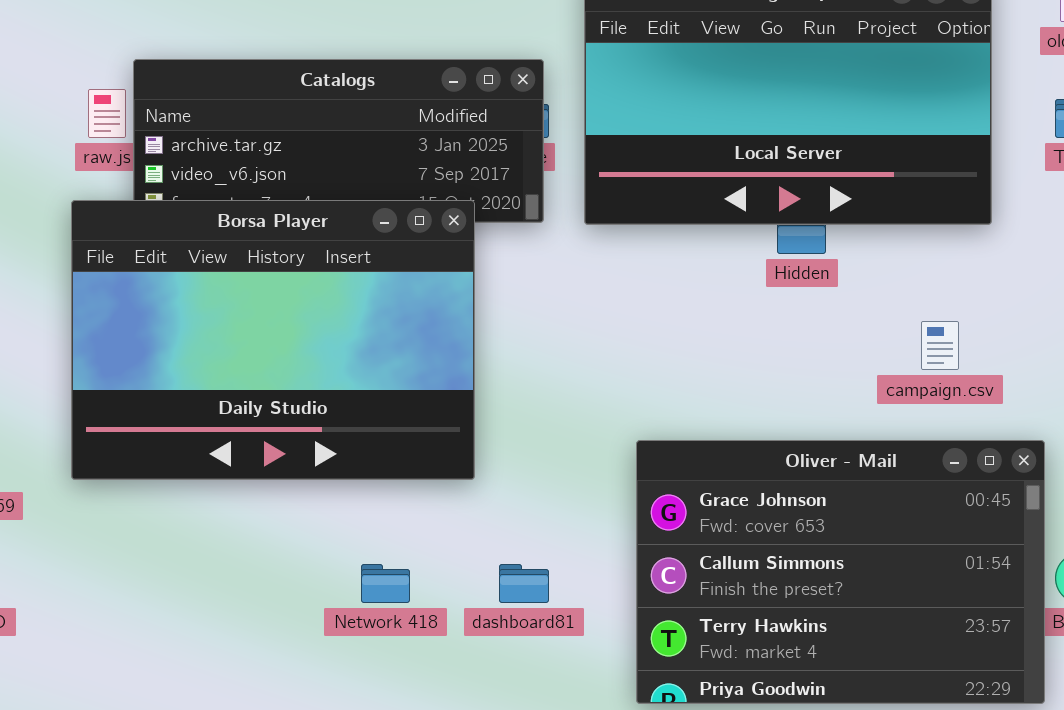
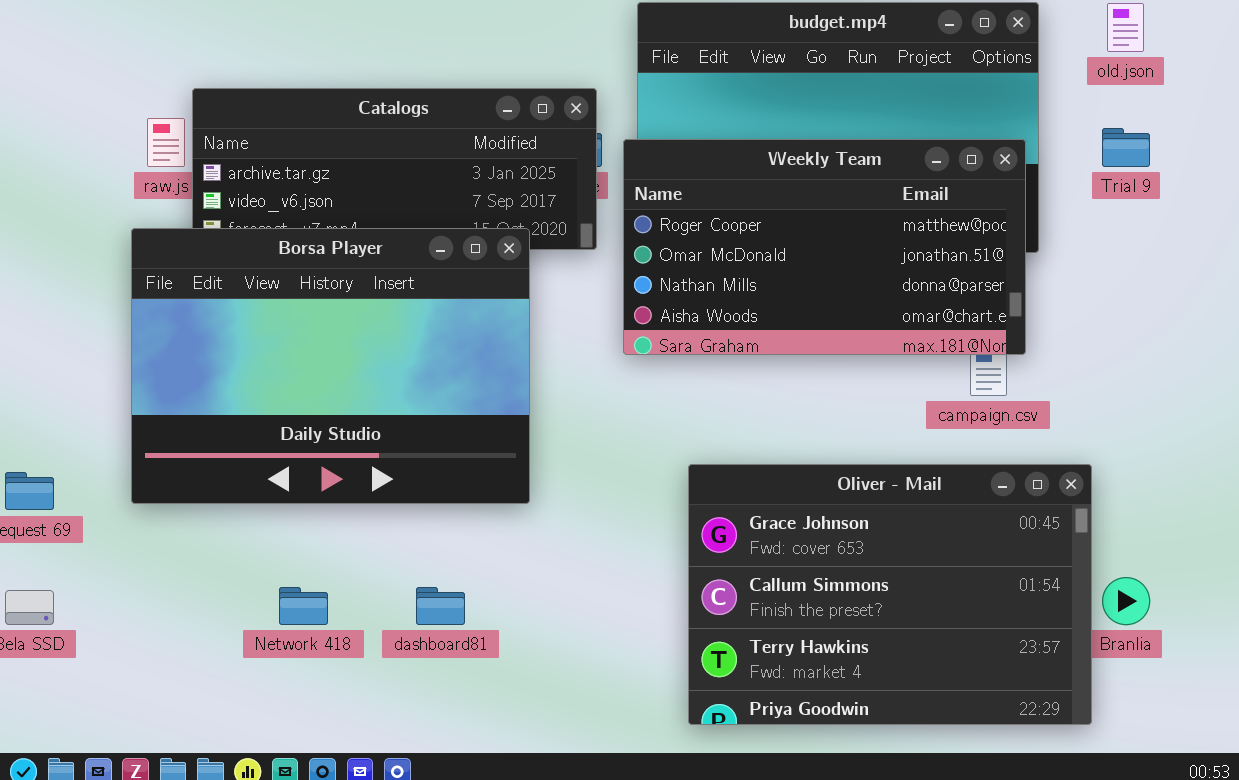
Weekly Team: none -> [623,139,1026,355], opened
Network 418: [361,564,410,603] -> [279,587,328,625], moved
dashboard81: [499,564,549,603] -> [416,587,465,625], moved

